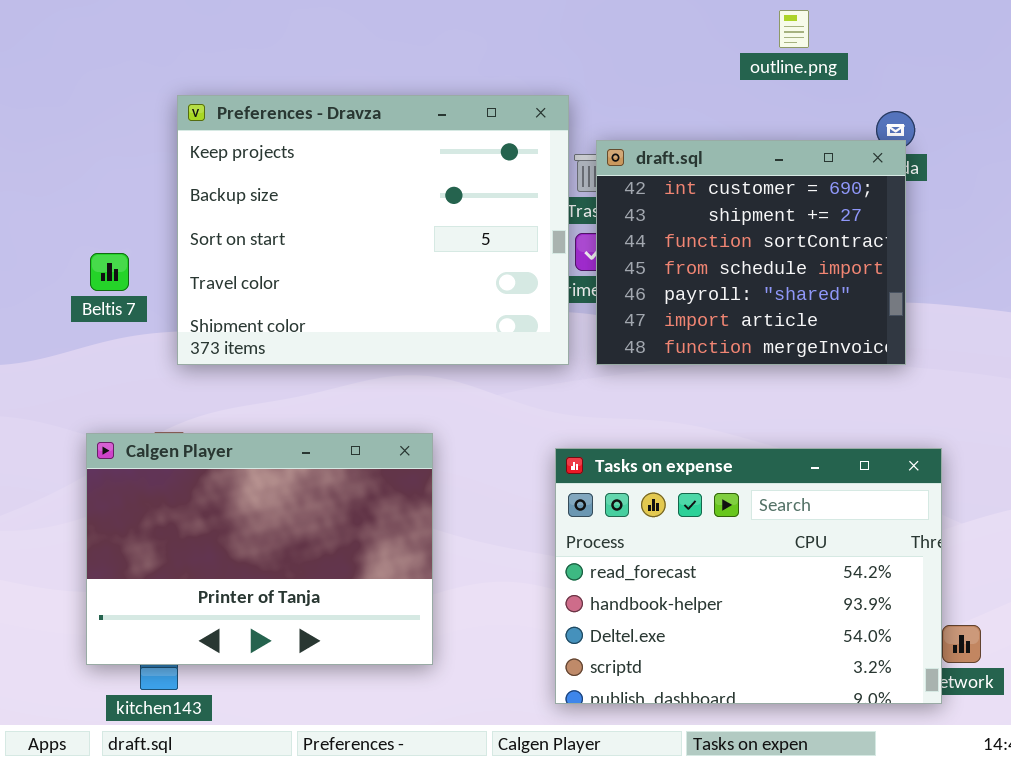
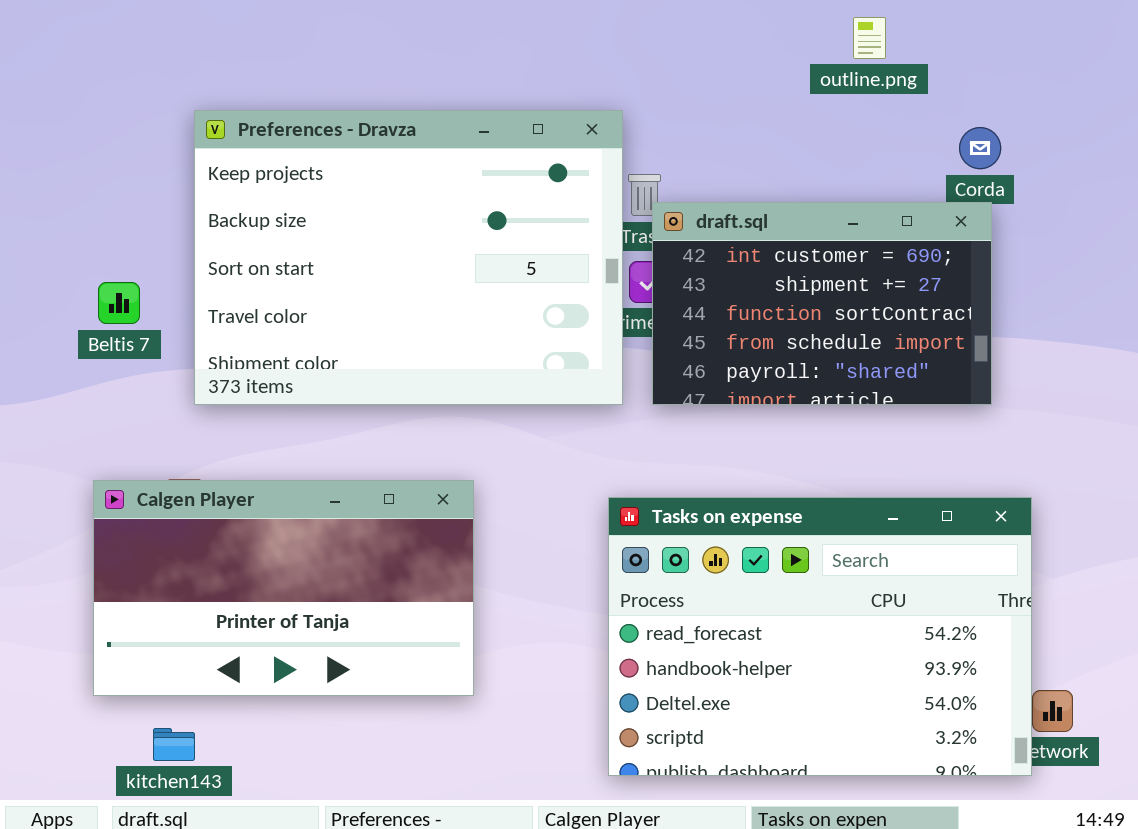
draft.sql: [596,140,906,365] -> [652,202,992,405], resized
Calgen Player: [86,433,433,665] -> [93,480,474,696], resized

